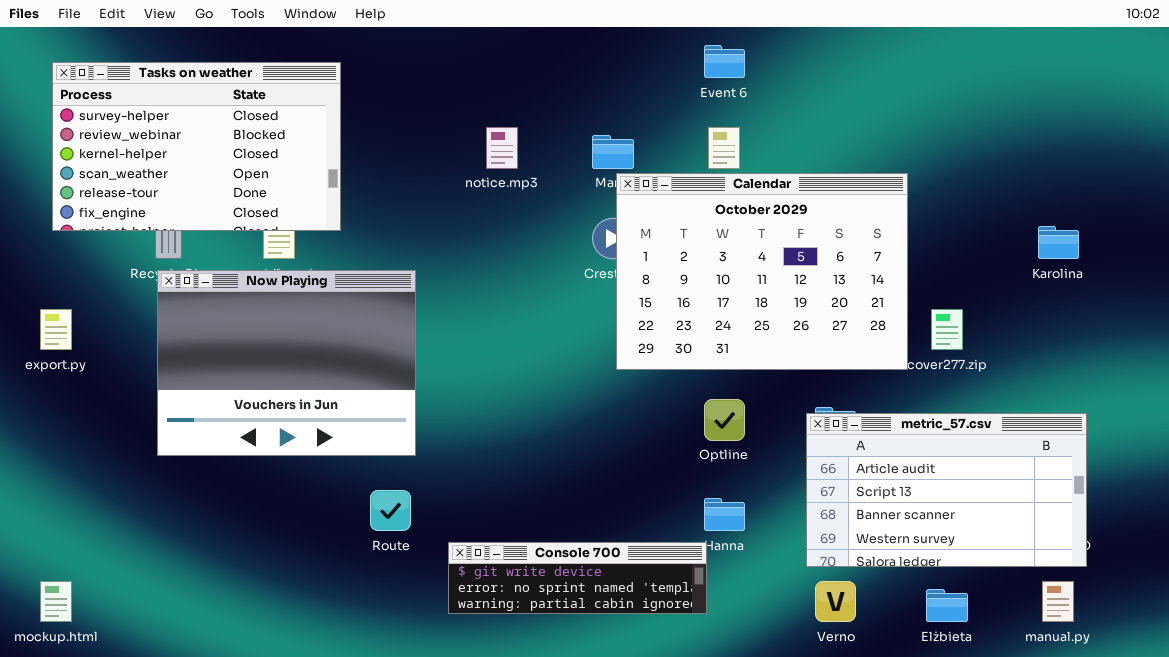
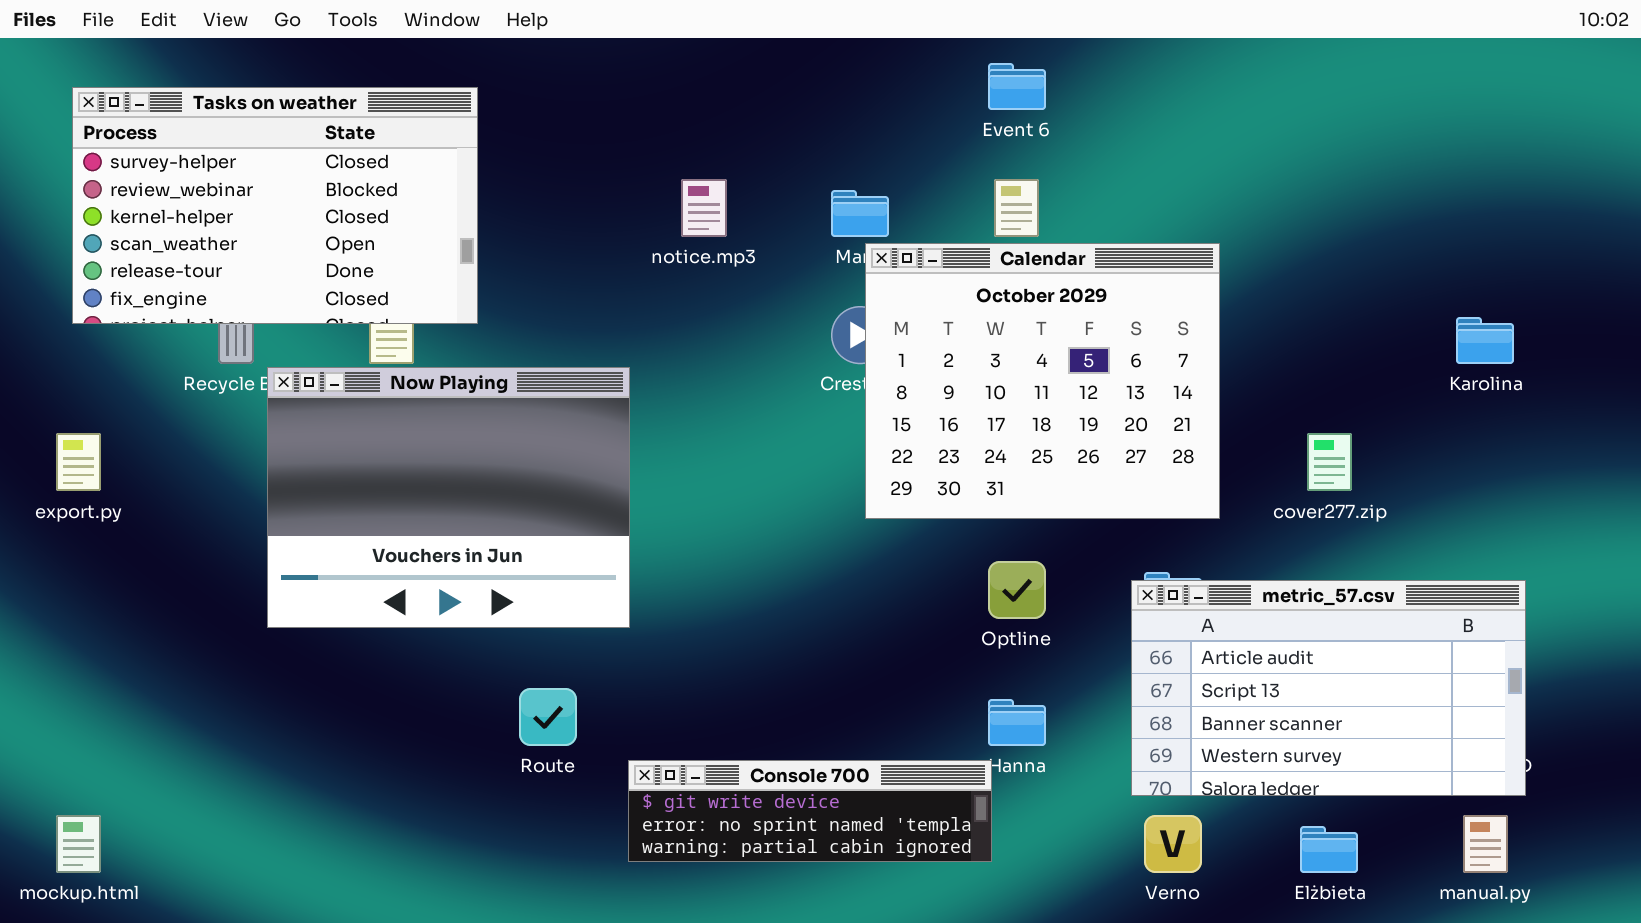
Calendar: [616,173,908,370] -> [865,243,1220,519], resized
Now Playing: [157,270,416,456] -> [267,367,630,628], moved

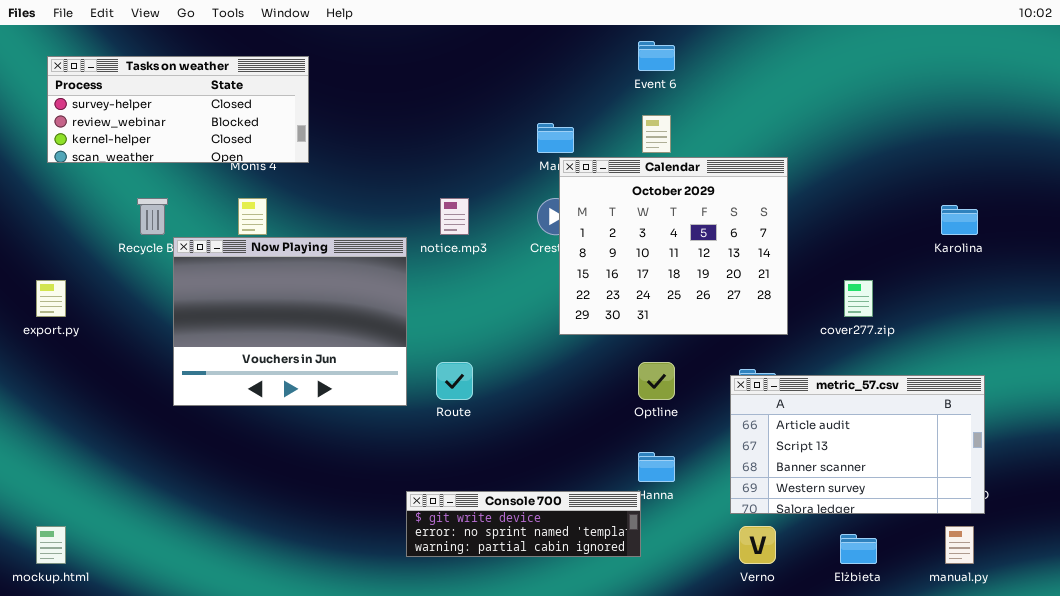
Tasks on weather: [72,87,478,324] -> [47,56,309,163], resized
notice.mp3: [681,179,727,237] -> [440,198,469,235], moved
Route: [519,688,577,746] -> [436,362,473,400], moved

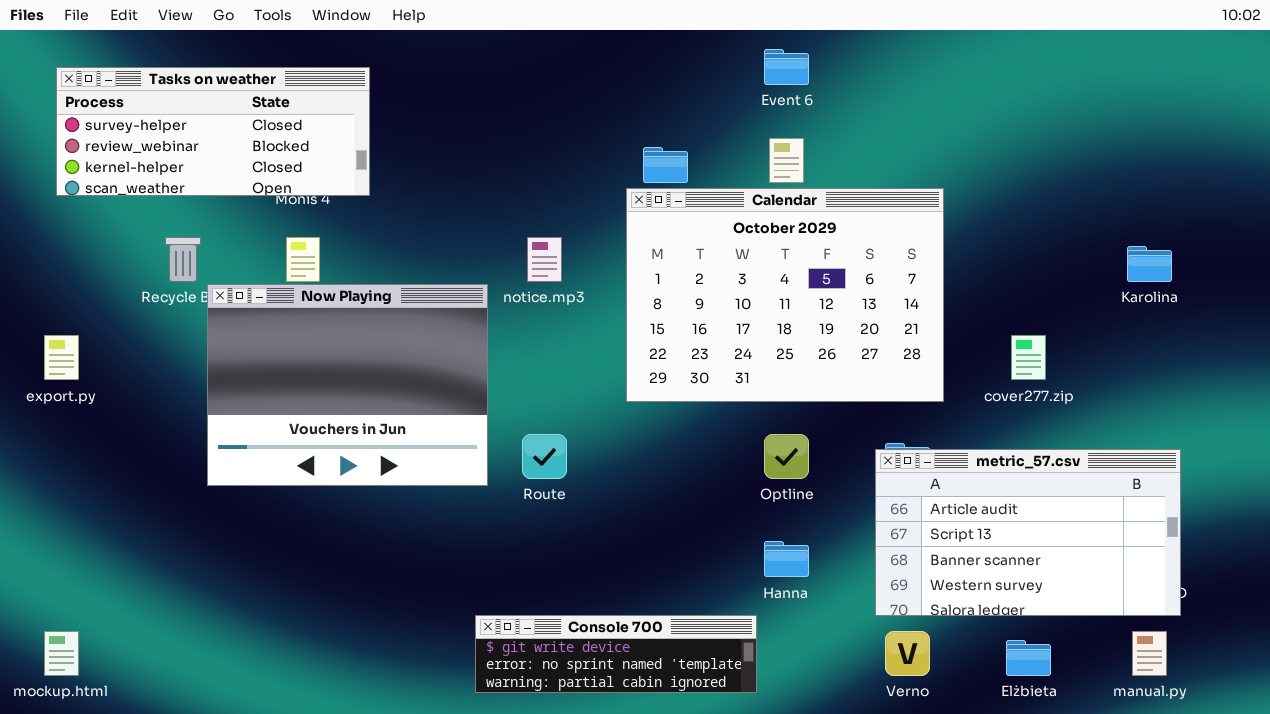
Calendar: [559,157,788,335] -> [626,188,944,402], resized
Console 700: [406,491,641,557] -> [475,615,757,693], moved

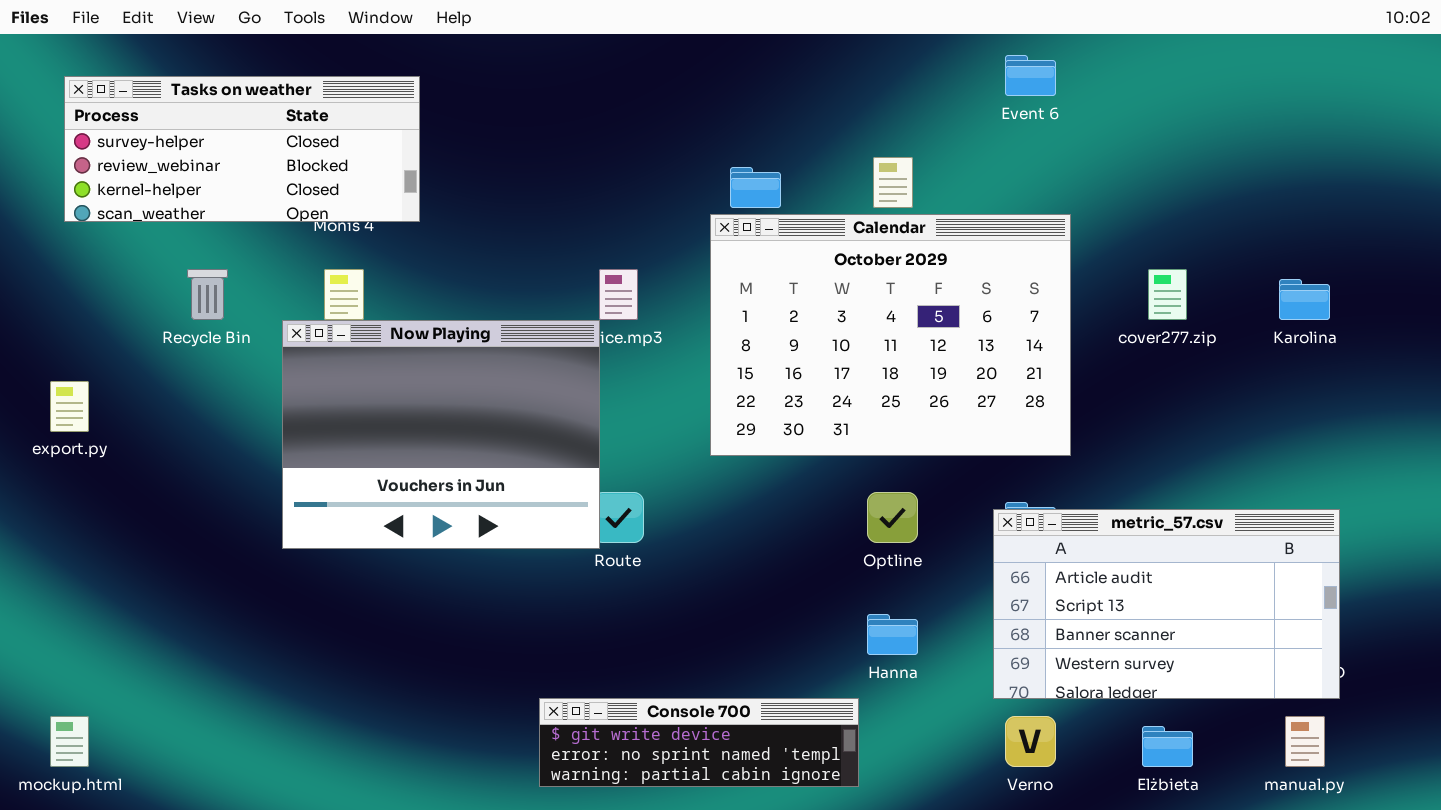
Event 6: [764,49,809,85] -> [1005,55,1056,96], moved
Now Playing: [207,284,488,486] -> [282,320,600,549], moved
cover277.zip: [1011,335,1046,380] -> [1148,269,1187,320], moved

